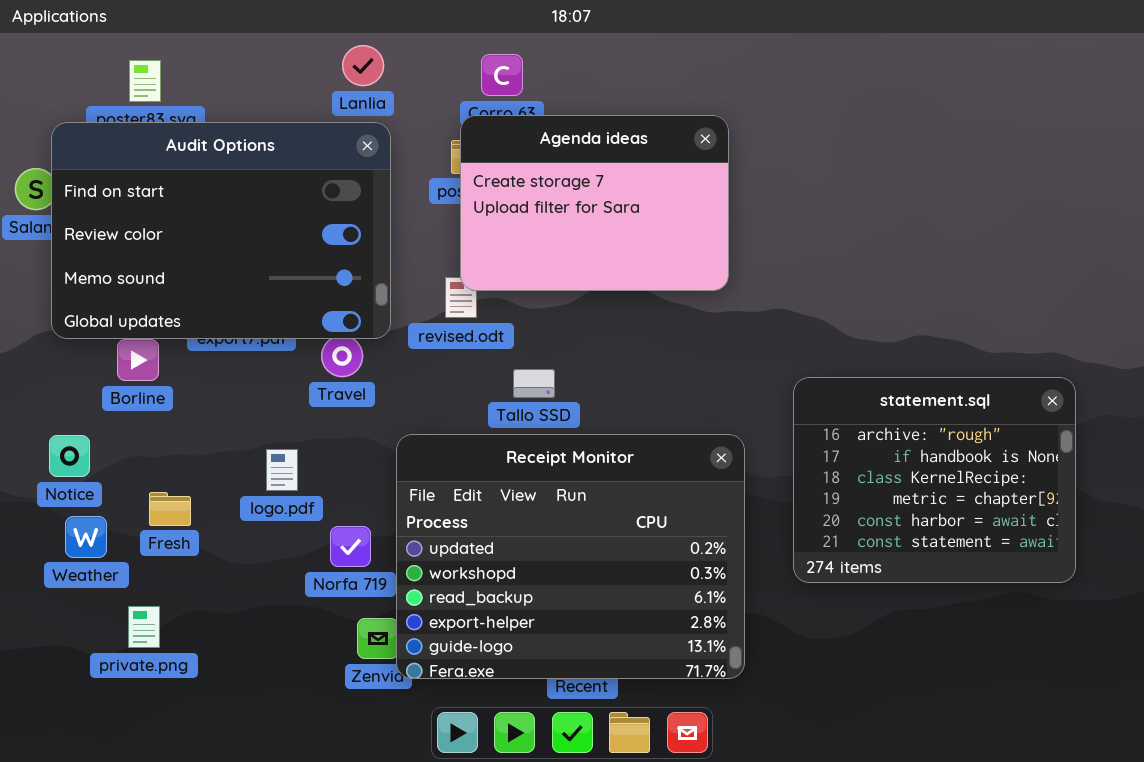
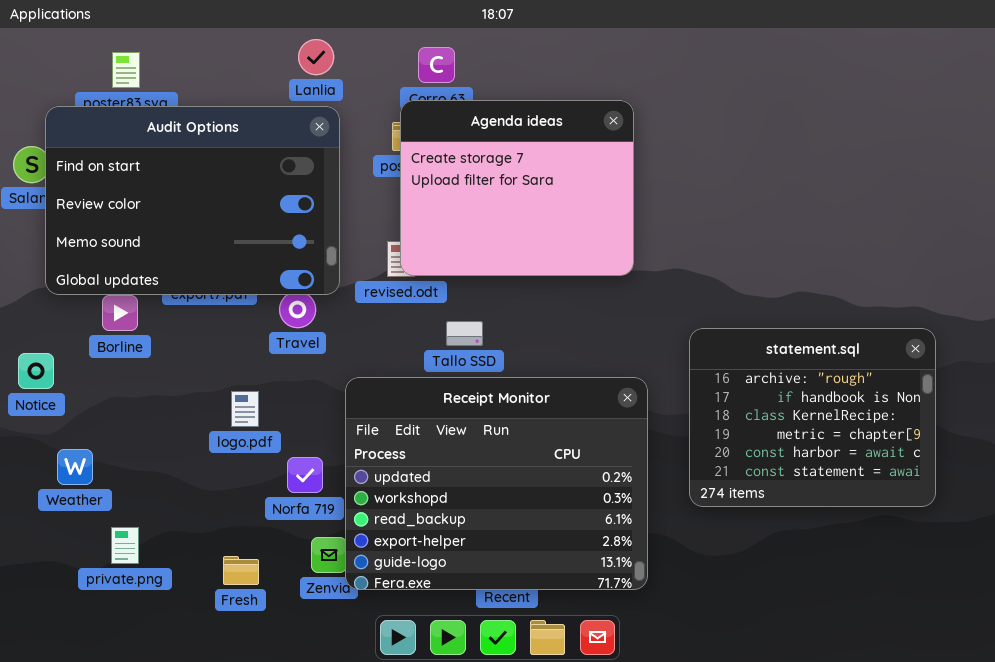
Agenda ideas: [460,115,729,291] -> [400,100,634,276], resized
Notice: [49,435,90,477] -> [18,353,54,389], moved
Fresh: [149,492,191,526] -> [223,556,259,585], moved

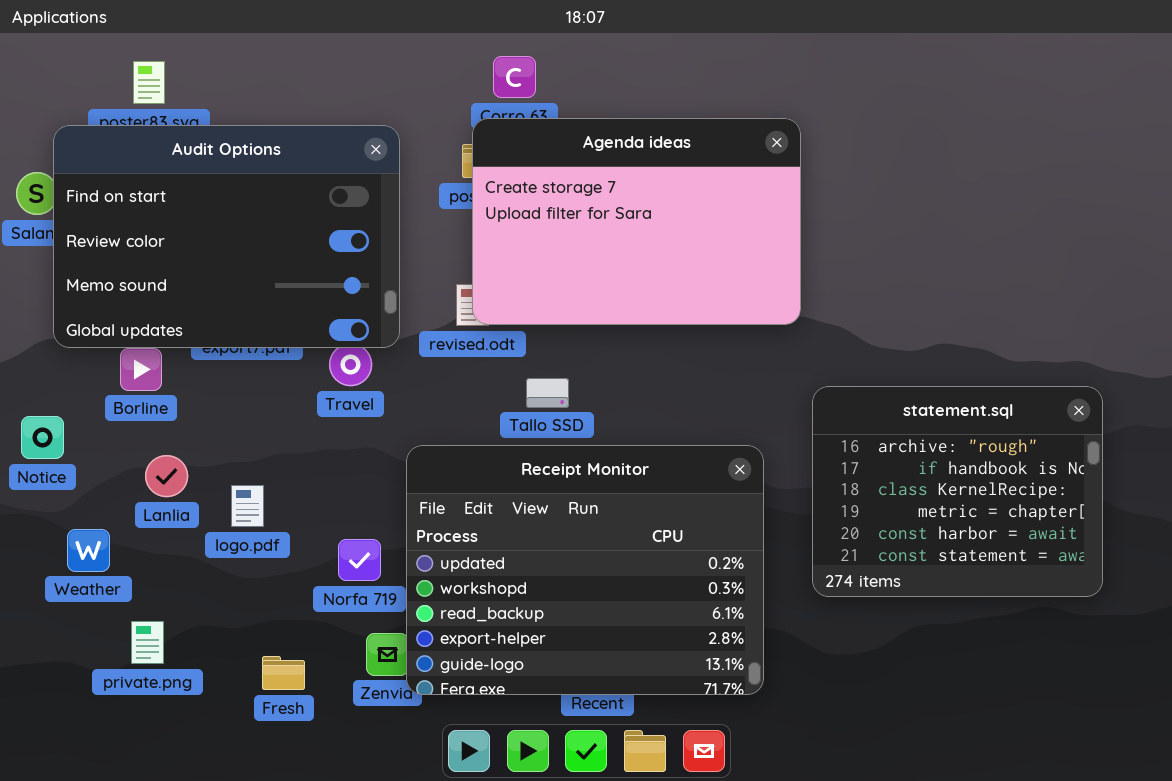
Lanlia: [298,39,334,75] -> [145,455,188,497], moved
Agenda ideas: [400,100,634,276] -> [472,118,801,325], resized
logo.pdf: [231,391,259,427] -> [231,485,264,527], moved

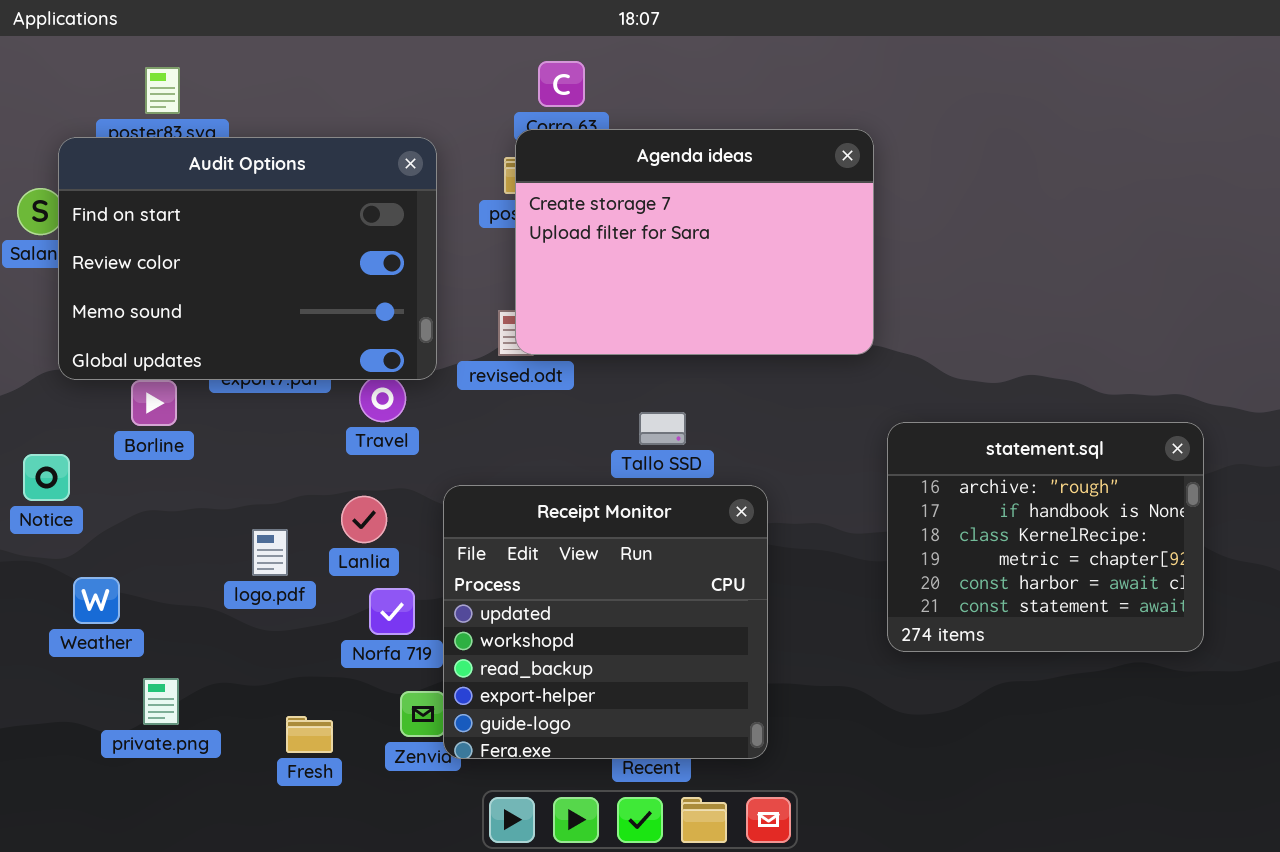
Tallo SSD: [526,378,569,408] -> [639,412,686,445], moved
Receipt Monitor: [406,445,764,695] -> [443,485,768,759], resized
Lanlia: [145,455,188,497] -> [341,496,387,543], moved

